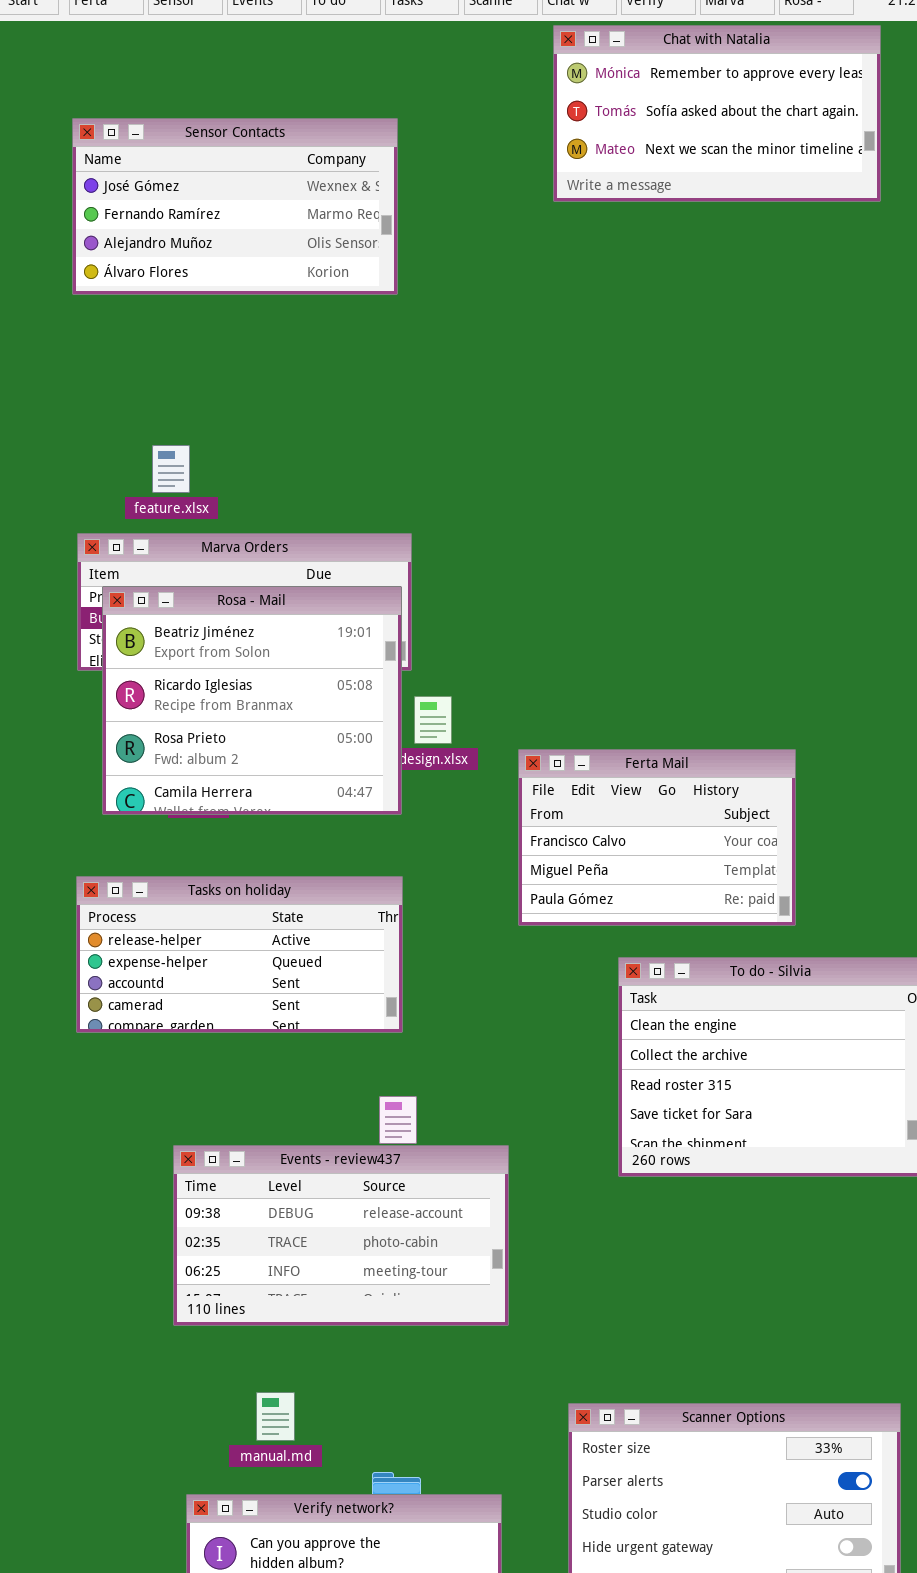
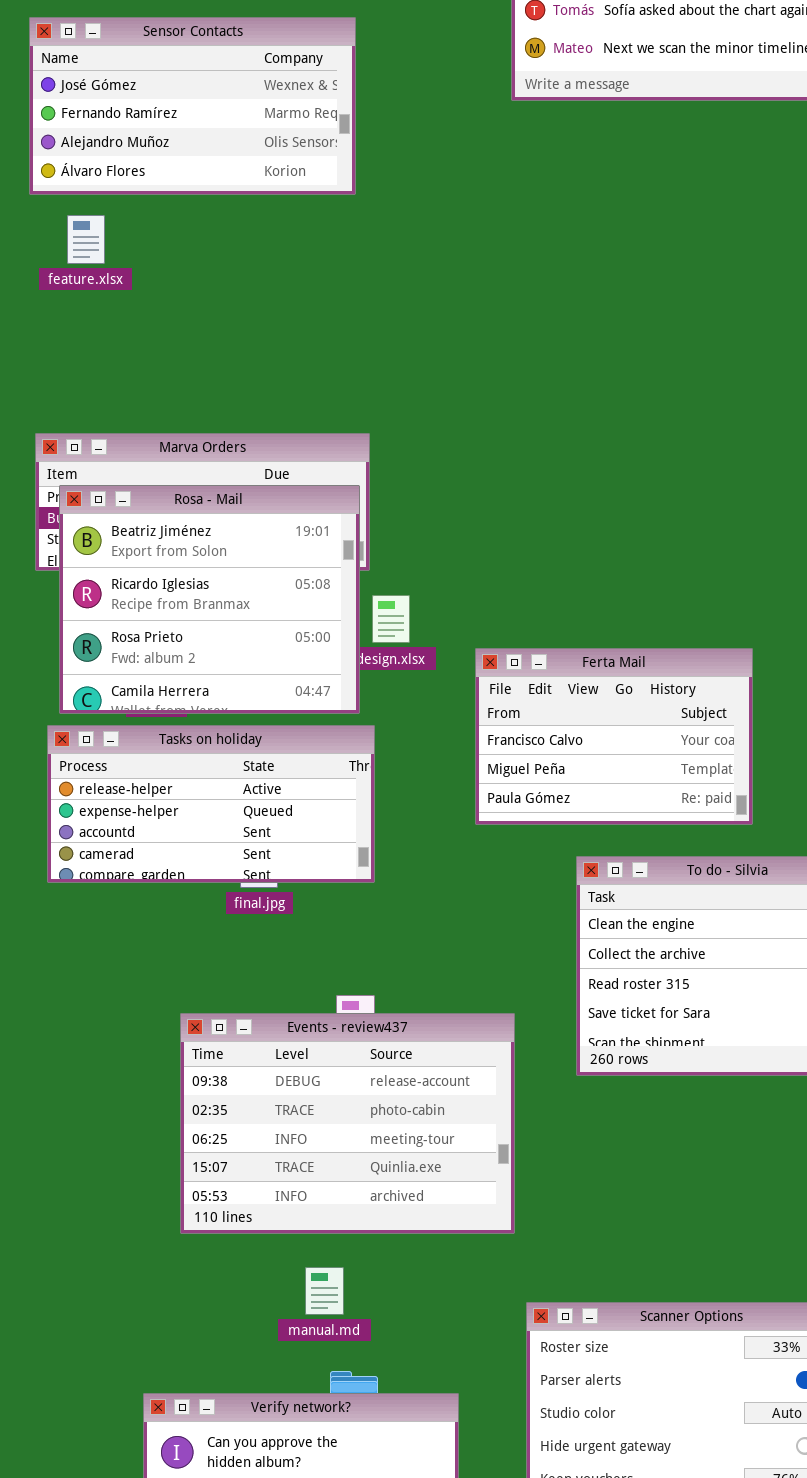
feature.xlsx: [152,445,190,493] -> [67,215,105,264], moved
Tasks on holiday: [76,876,403,1033] -> [47,725,375,883], moved
Events - review437: [173,1145,509,1326] -> [180,1013,515,1234], moved, resized
manual.md: [256,1392,295,1441] -> [305,1267,344,1315], moved

